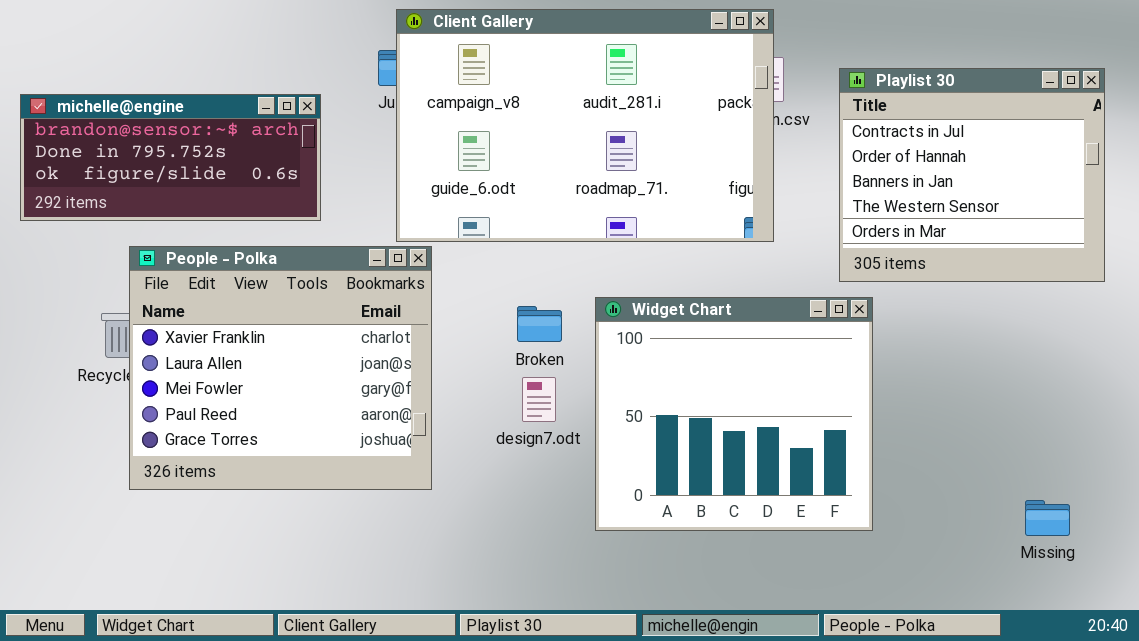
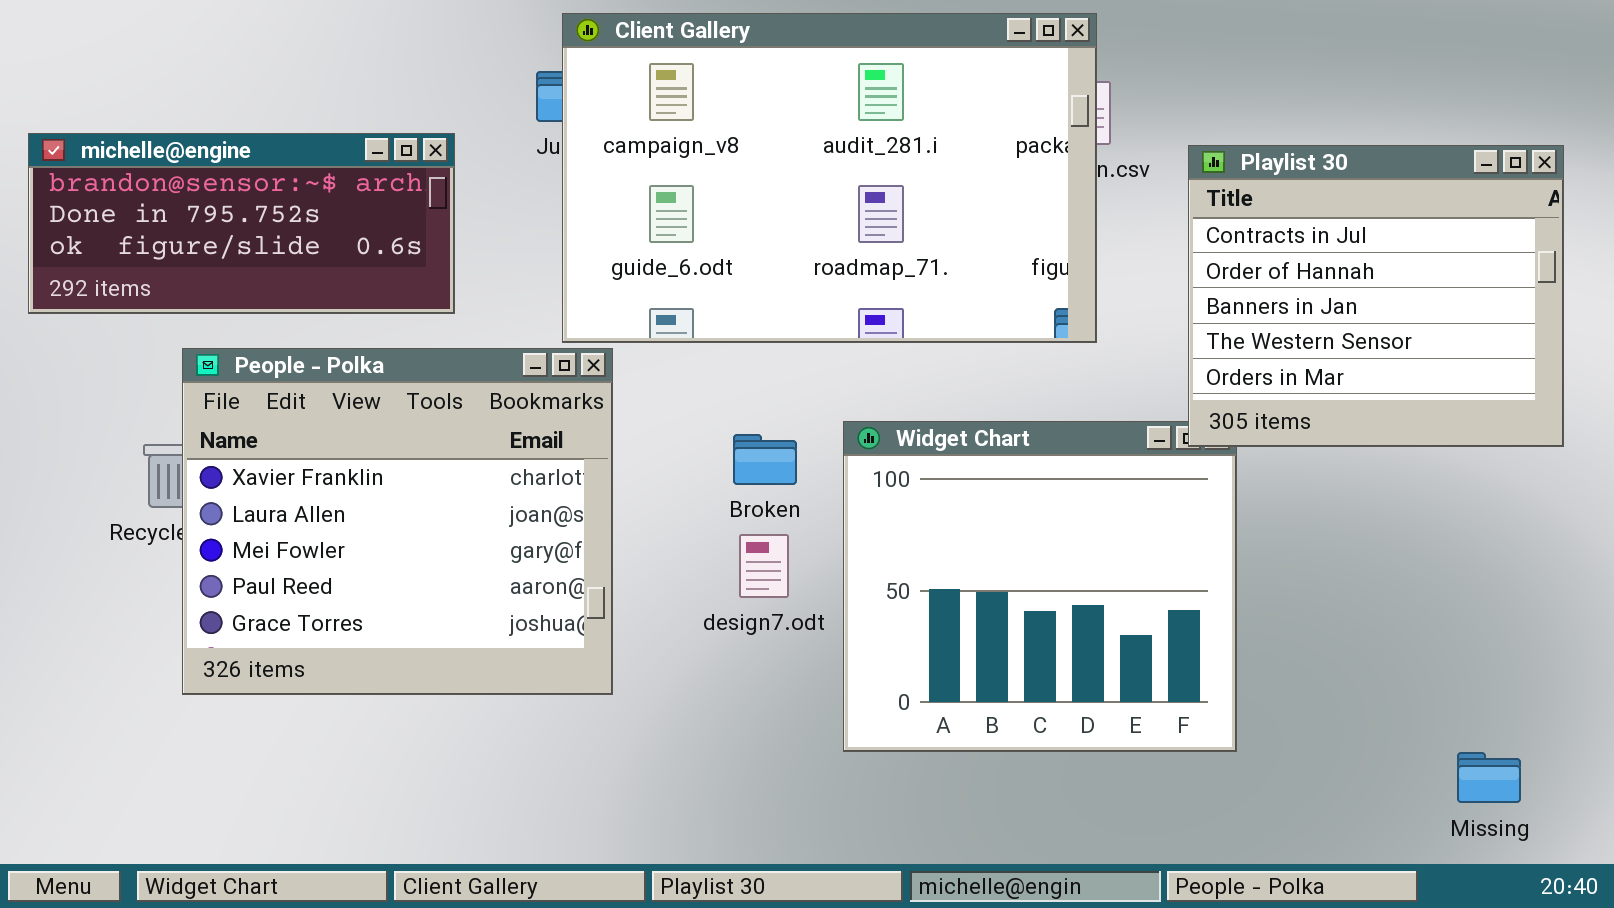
Playlist 30: [839,68,1105,282] -> [1188,145,1564,447], moved
Missing: [1025,500,1070,536] -> [1457,752,1521,803], moved

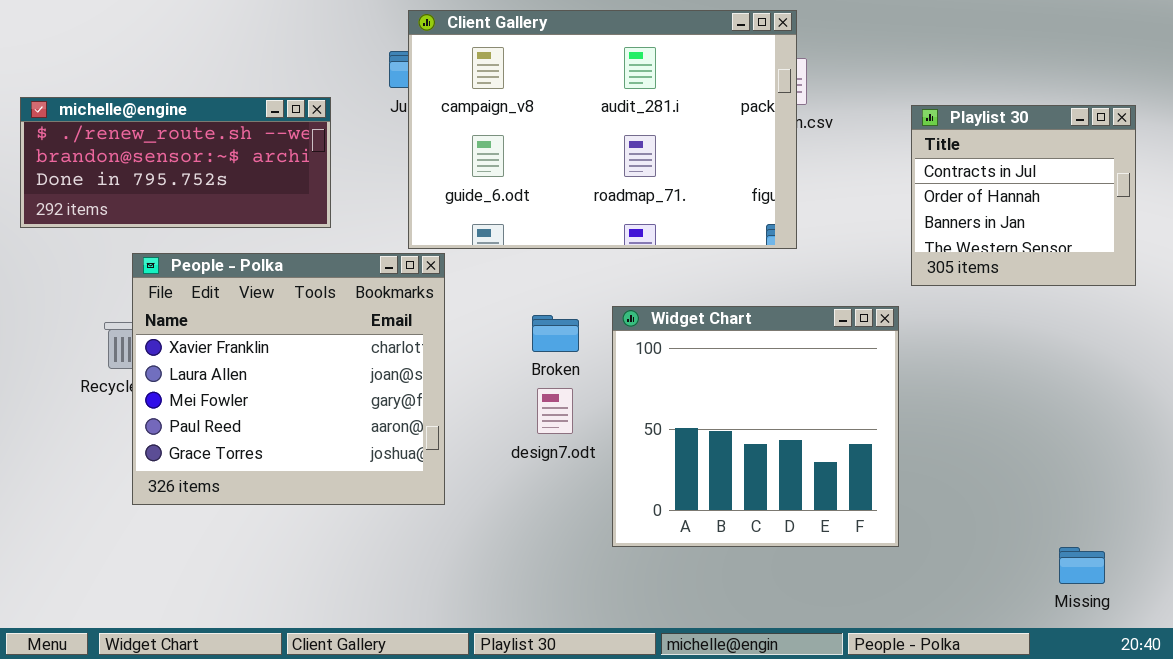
michelle@engine: [28,133,455,314] -> [20,97,331,228], scrolled up 1 row
Playlist 30: [1188,145,1564,447] -> [911,105,1136,286], resized

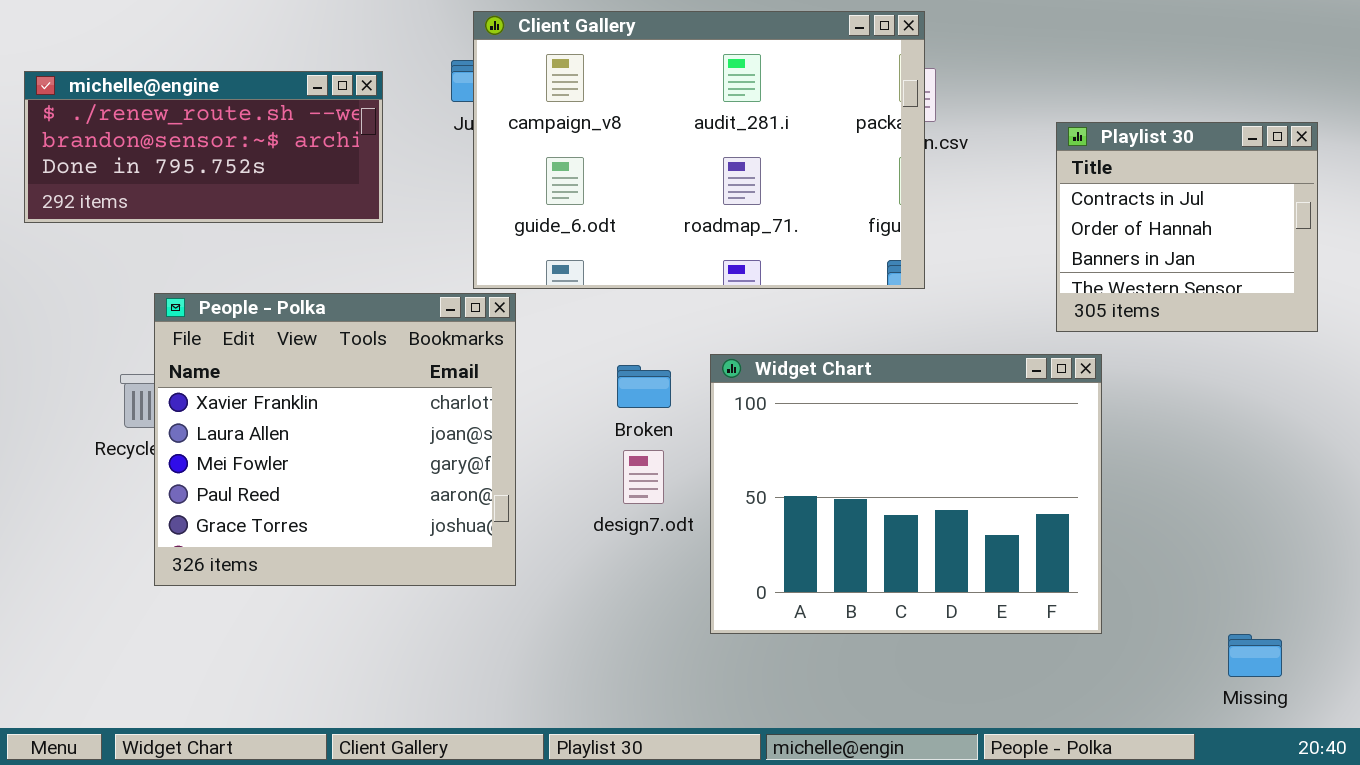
michelle@engine: [20,97,331,228] -> [24,71,383,223], moved
Widget Chart: [612,306,899,547] -> [710,354,1102,634], resized

